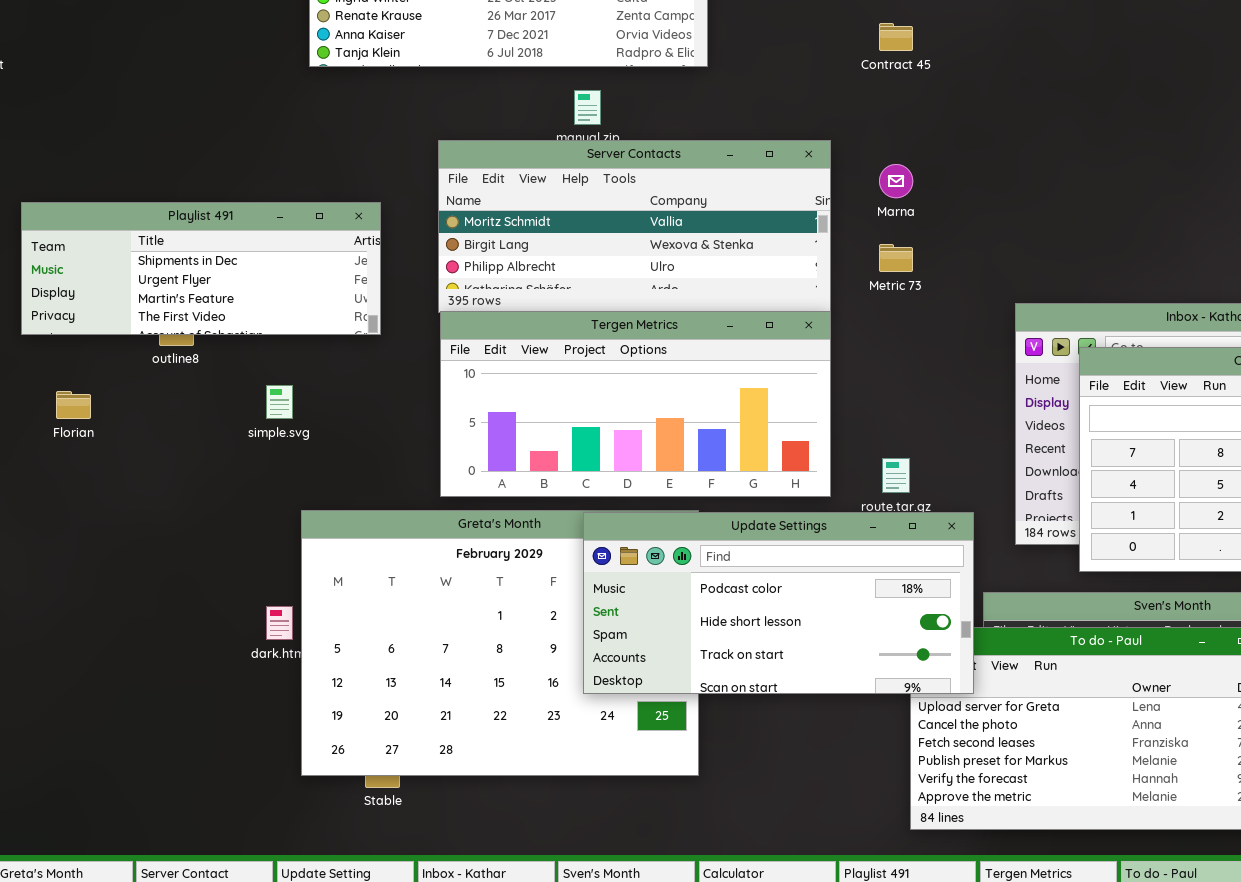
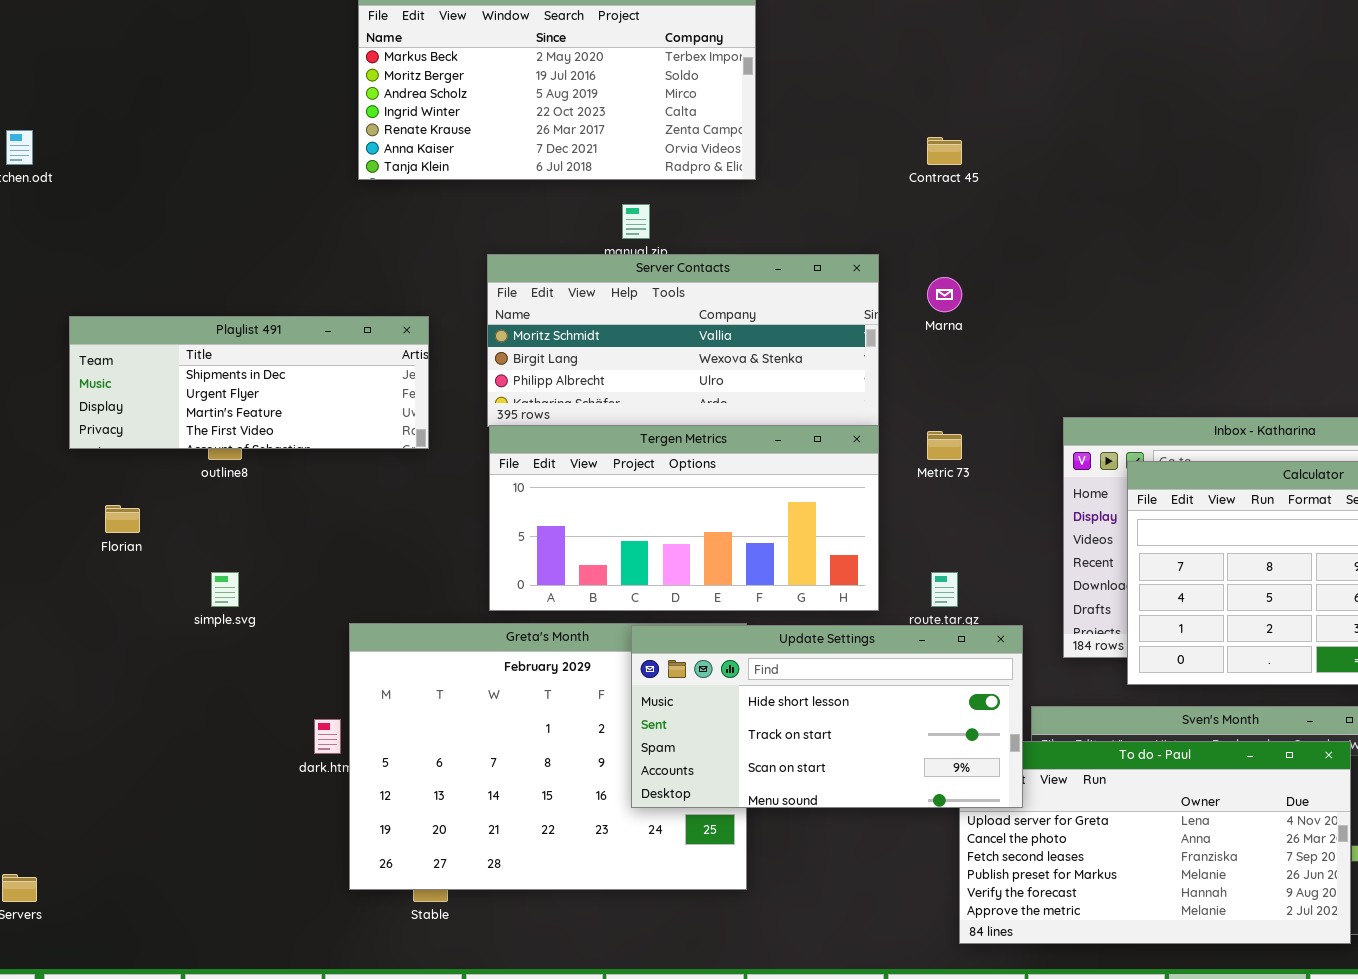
Metric 73: [879,244,913,272] -> [927,431,962,460], moved
simple.svg: [266,385,293,419] -> [211,572,239,607], moved
Update Settings: [583,512,974,694] -> [631,625,1023,808], scrolled down 1 row

